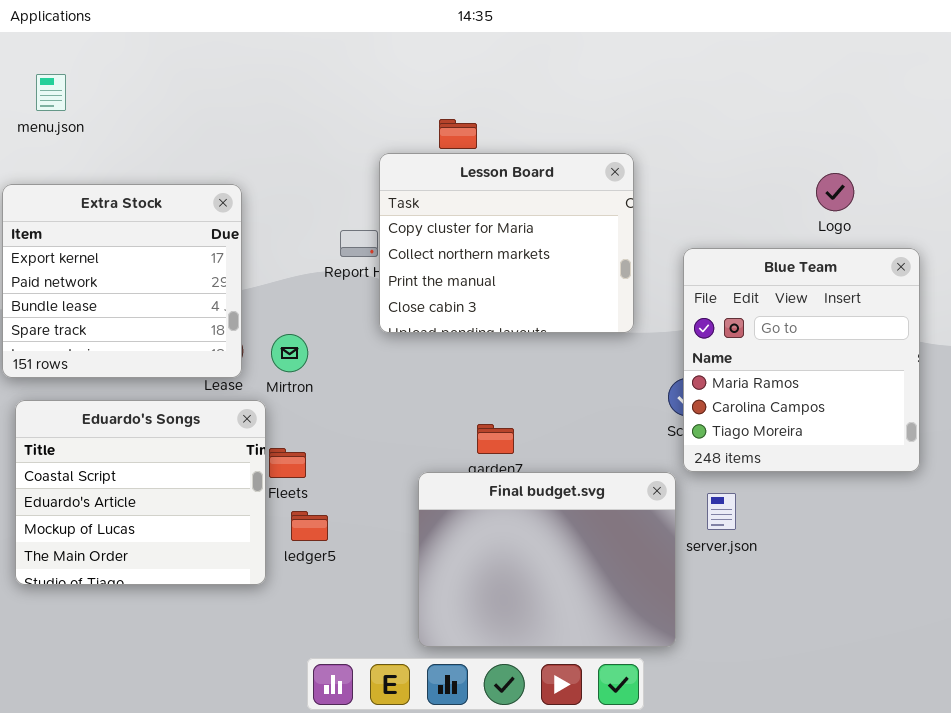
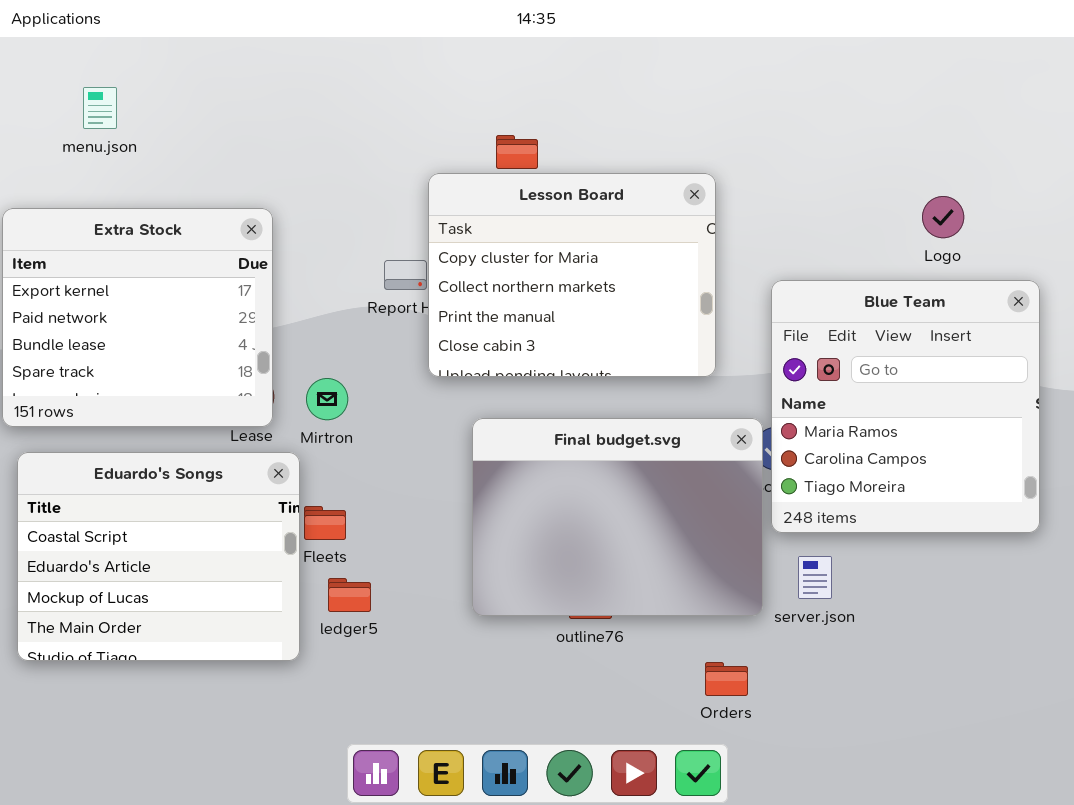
menu.json: [36,74,66,111] -> [83,87,117,129], moved
Final budget.svg: [418,472,676,647] -> [472,418,763,616], moved

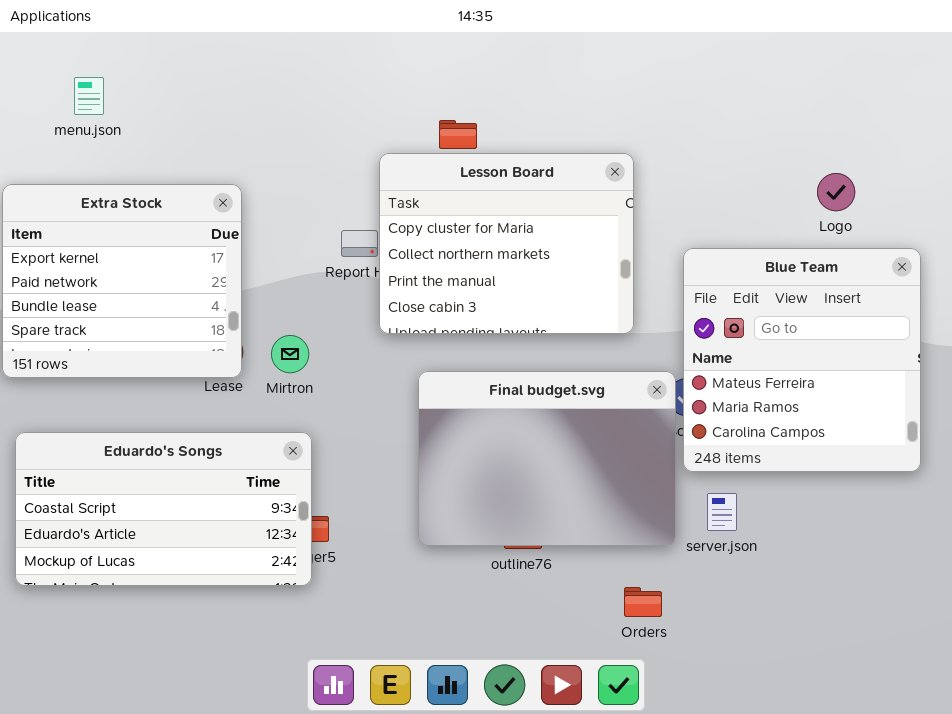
Blue Team: [771,280,1040,533] -> [683,248,921,472], scrolled up 1 row
Eduardo's Songs: [17,452,300,661] -> [15,432,312,586], resized

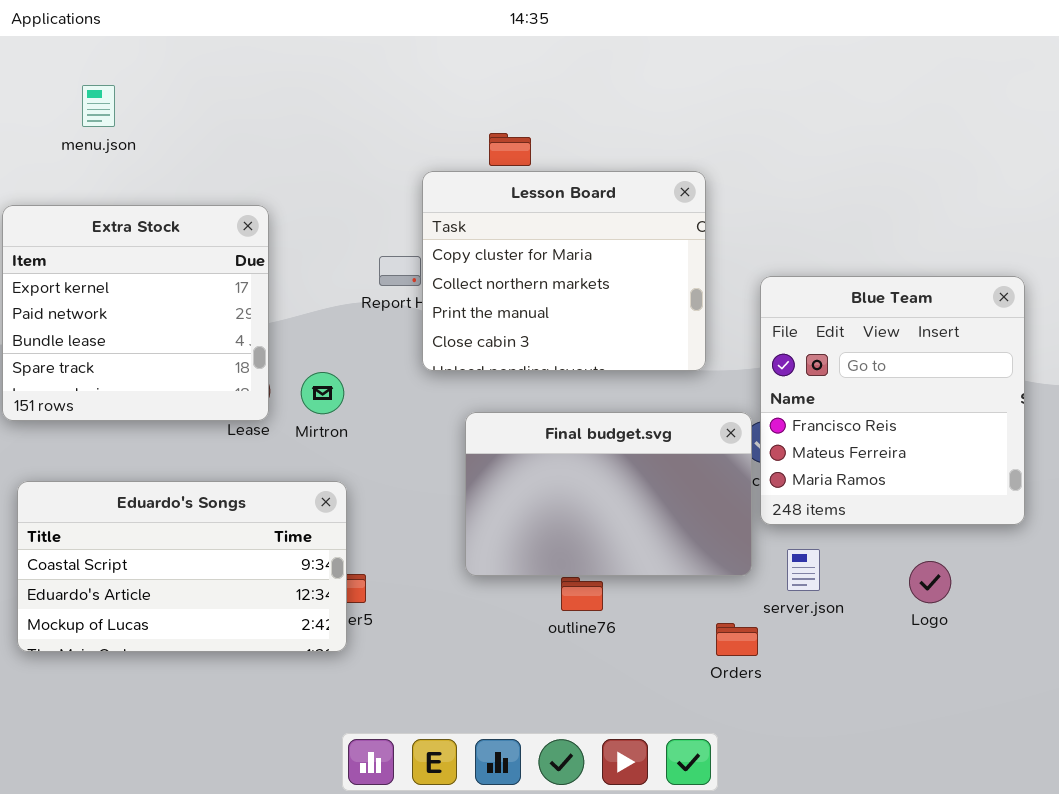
Logo: [817,173,855,211] -> [909,561,951,603], moved
Blue Team: [683,248,921,472] -> [760,276,1025,525], scrolled up 1 row
Final budget.svg: [418,371,676,546] -> [465,412,752,576], resized
Orders: [624,587,662,617] -> [716,623,758,656], moved

